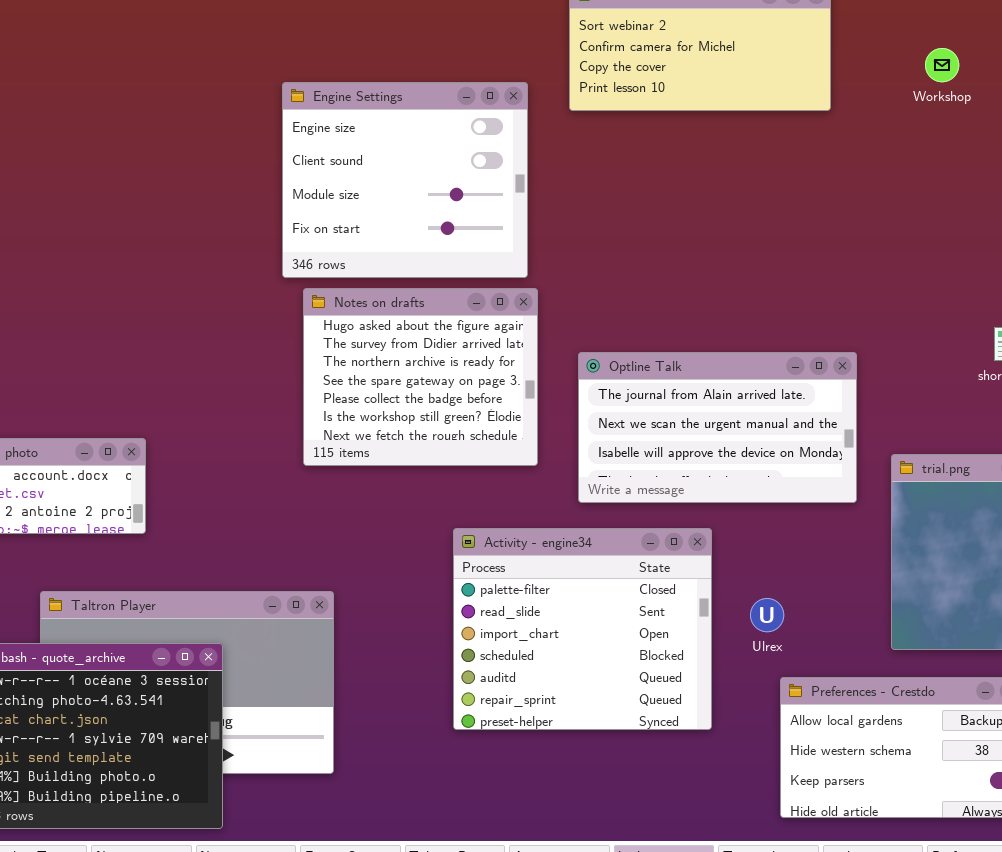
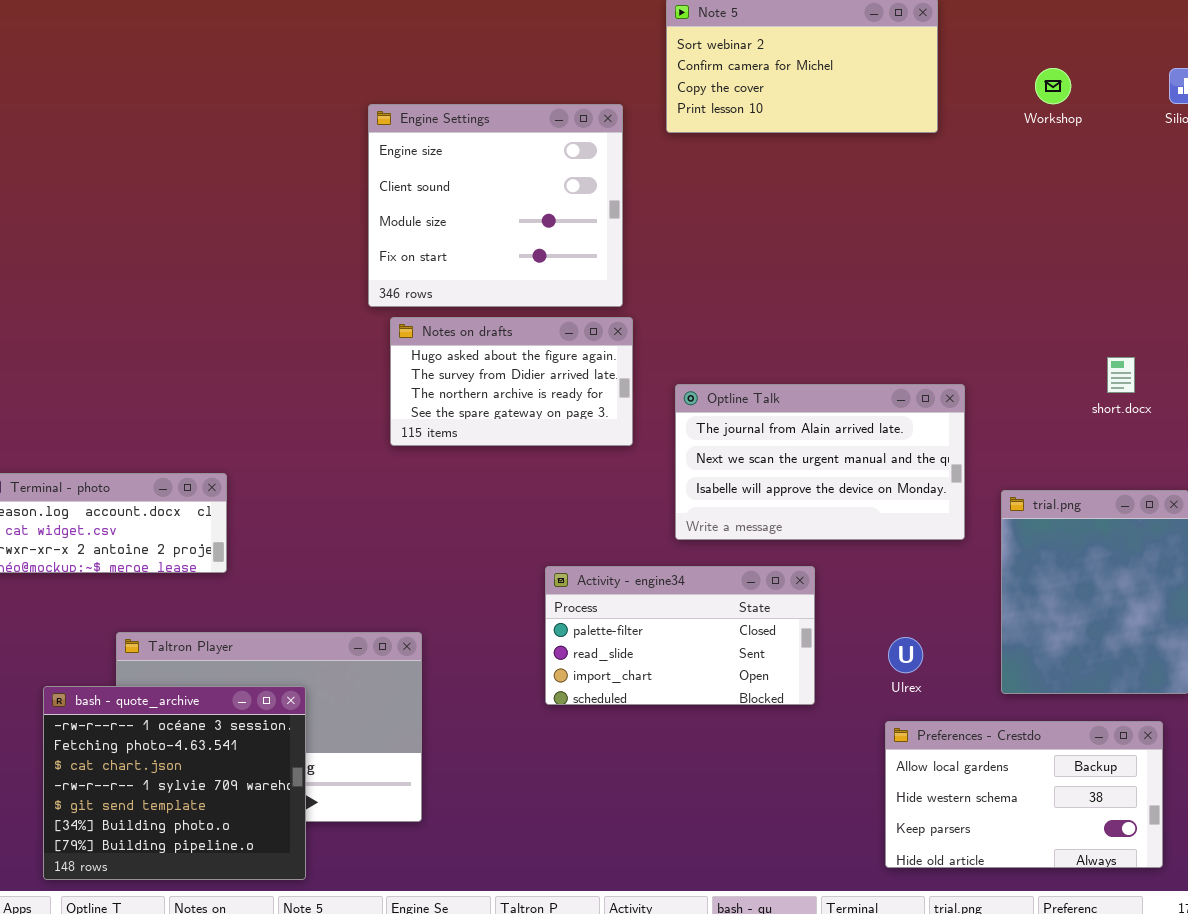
Notes on drafts: [303,288,538,466] -> [390,317,633,446], resized
Activity - engine34: [453,528,712,730] -> [545,566,815,705], resized
Ulrex: [750,598,784,632] -> [888,637,923,673], moved

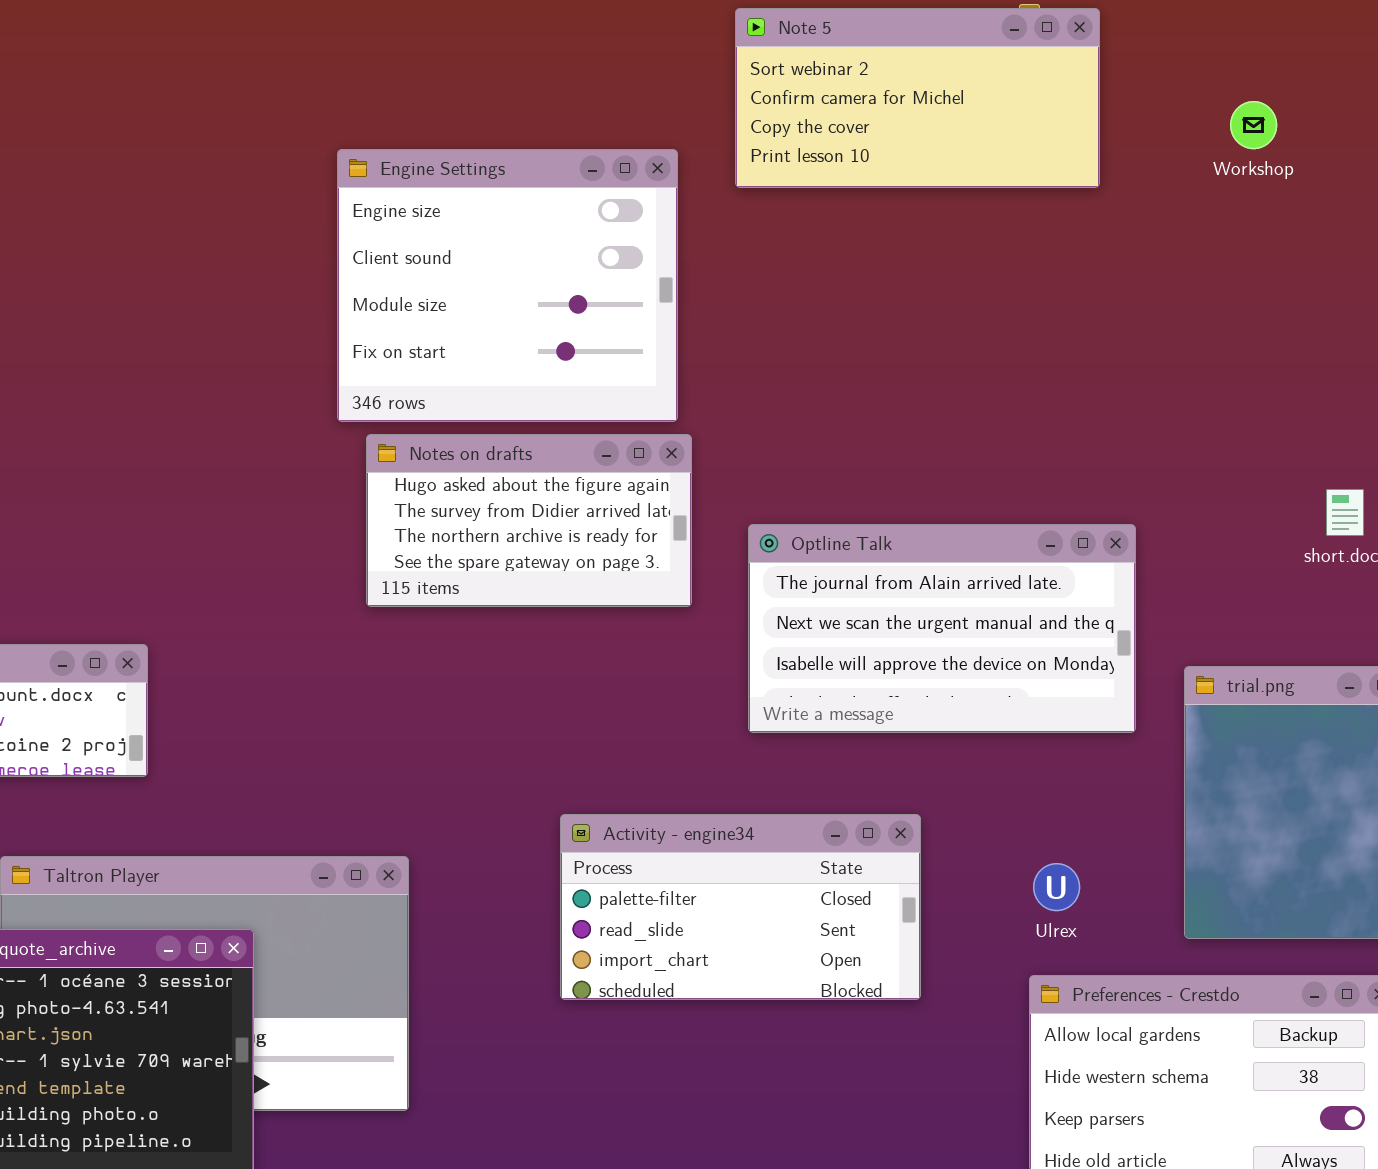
Activity - engine34: [545,566,815,705] -> [560,814,921,1000], moved

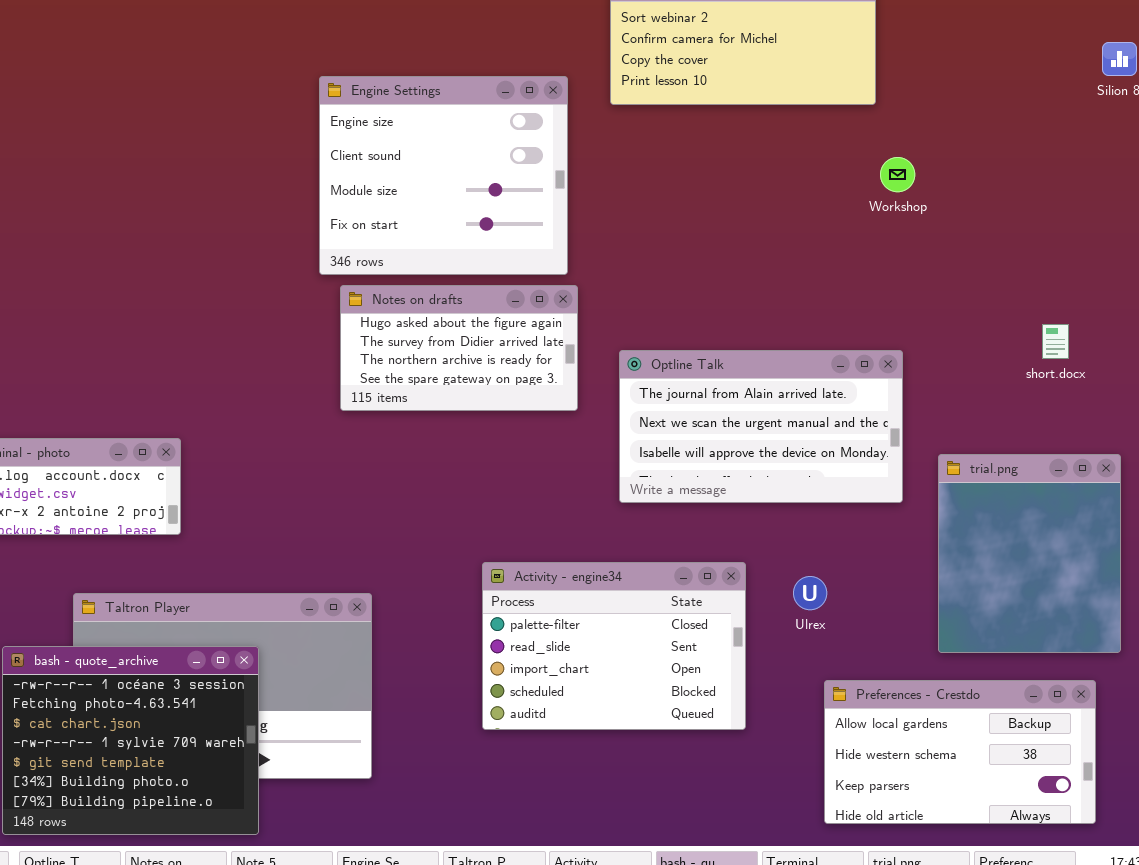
Workshop: [1230,101,1277,149] -> [880,157,915,192], moved
Activity - engine34: [560,814,921,1000] -> [482,562,746,730], resized
Ulrex: [1033,863,1080,911] -> [793,576,827,610], moved

